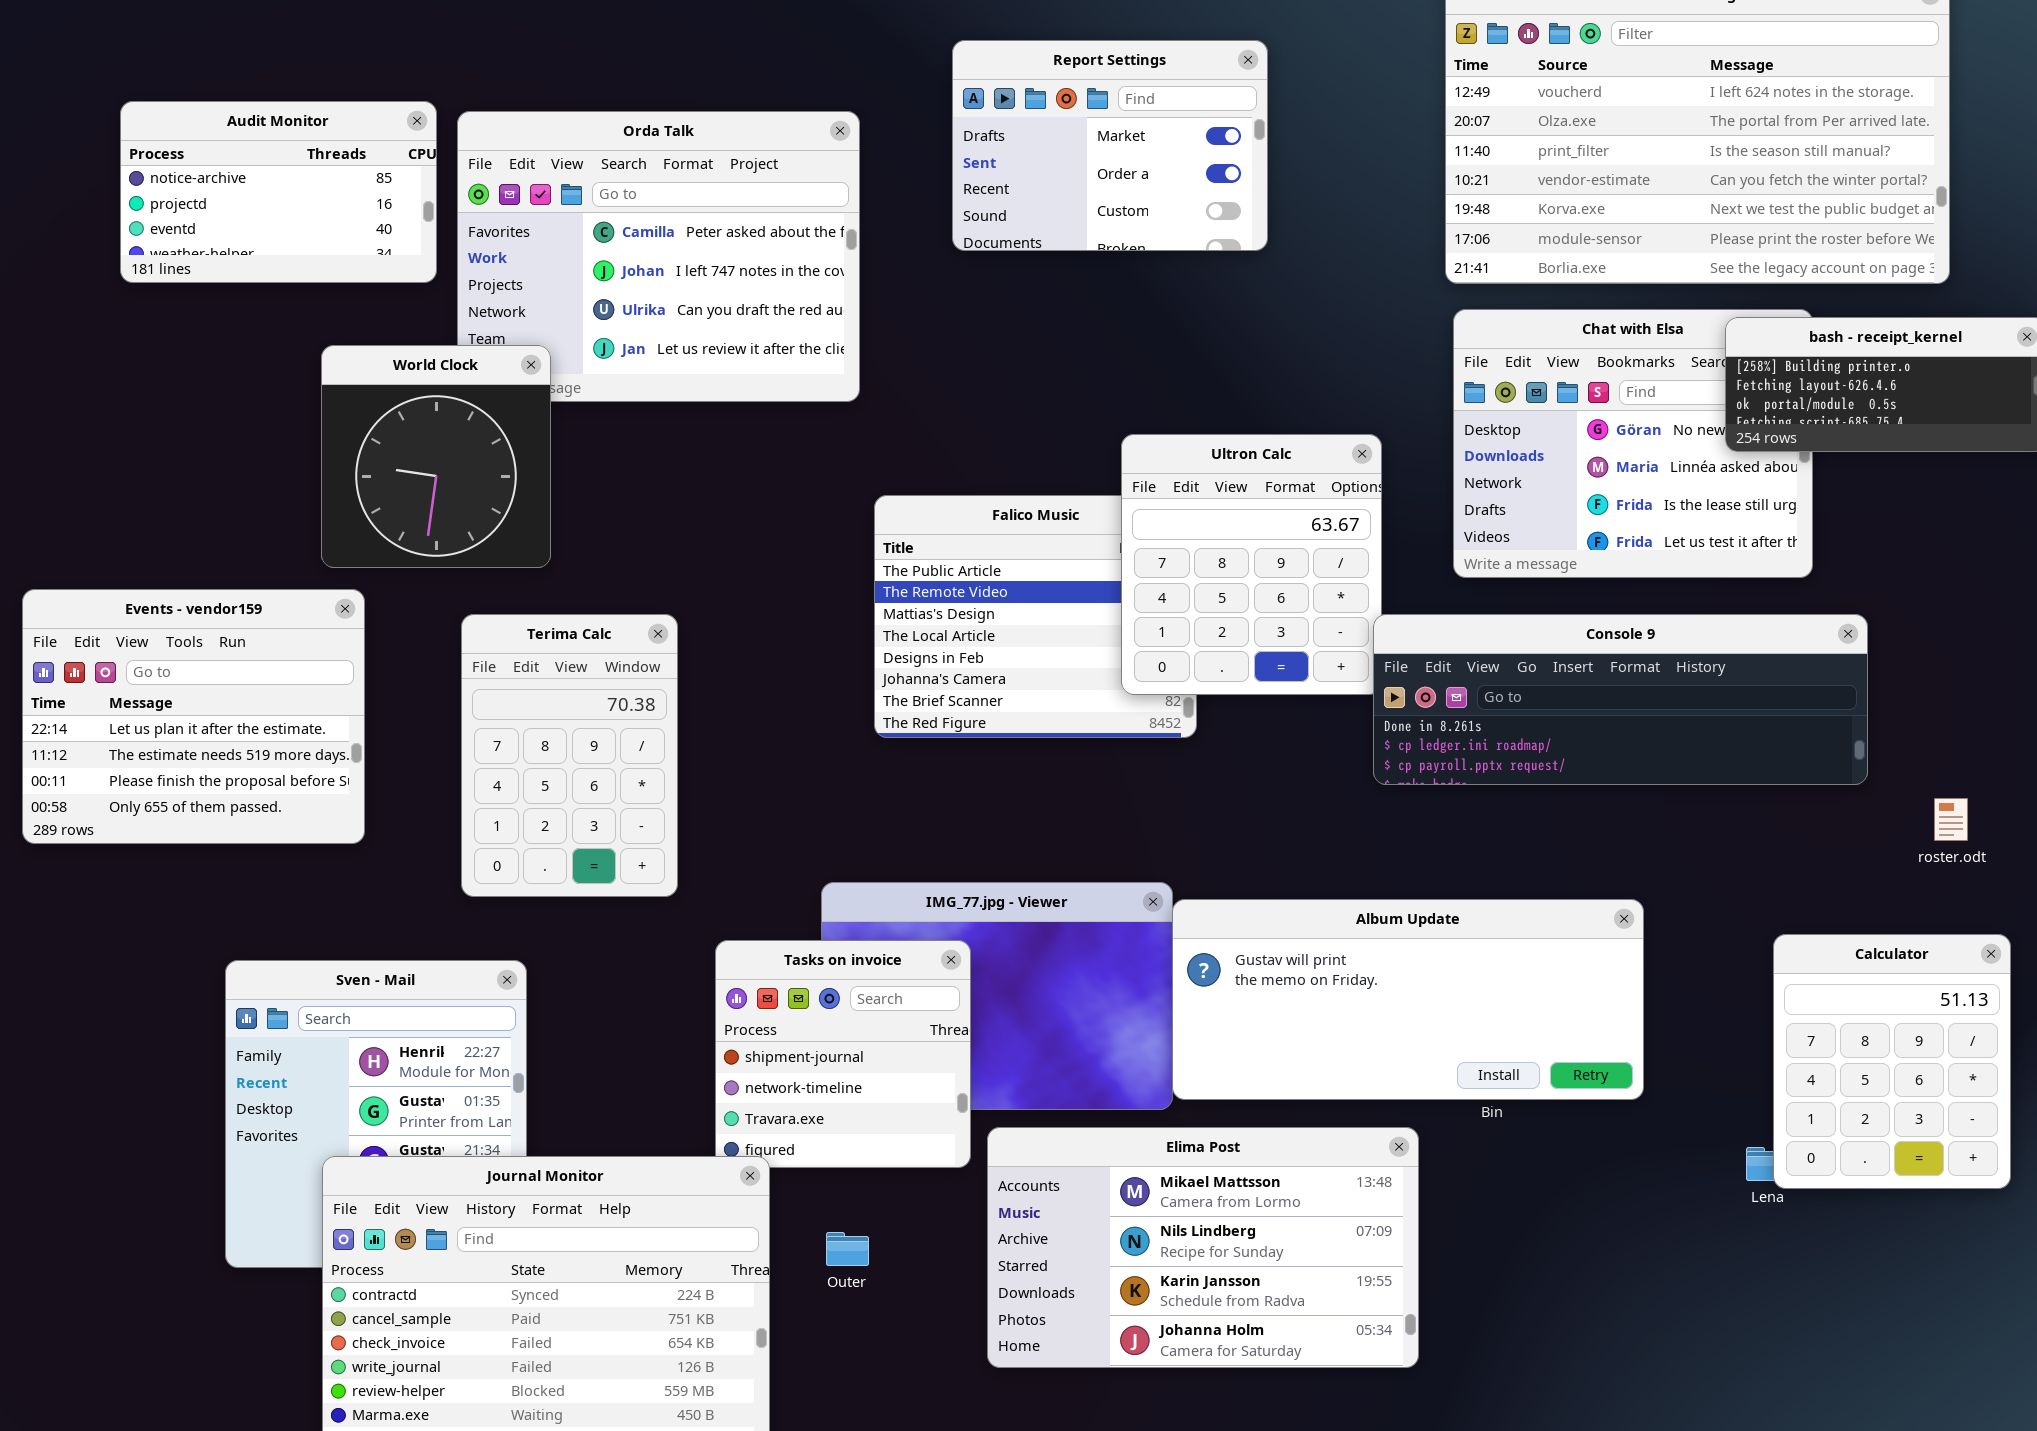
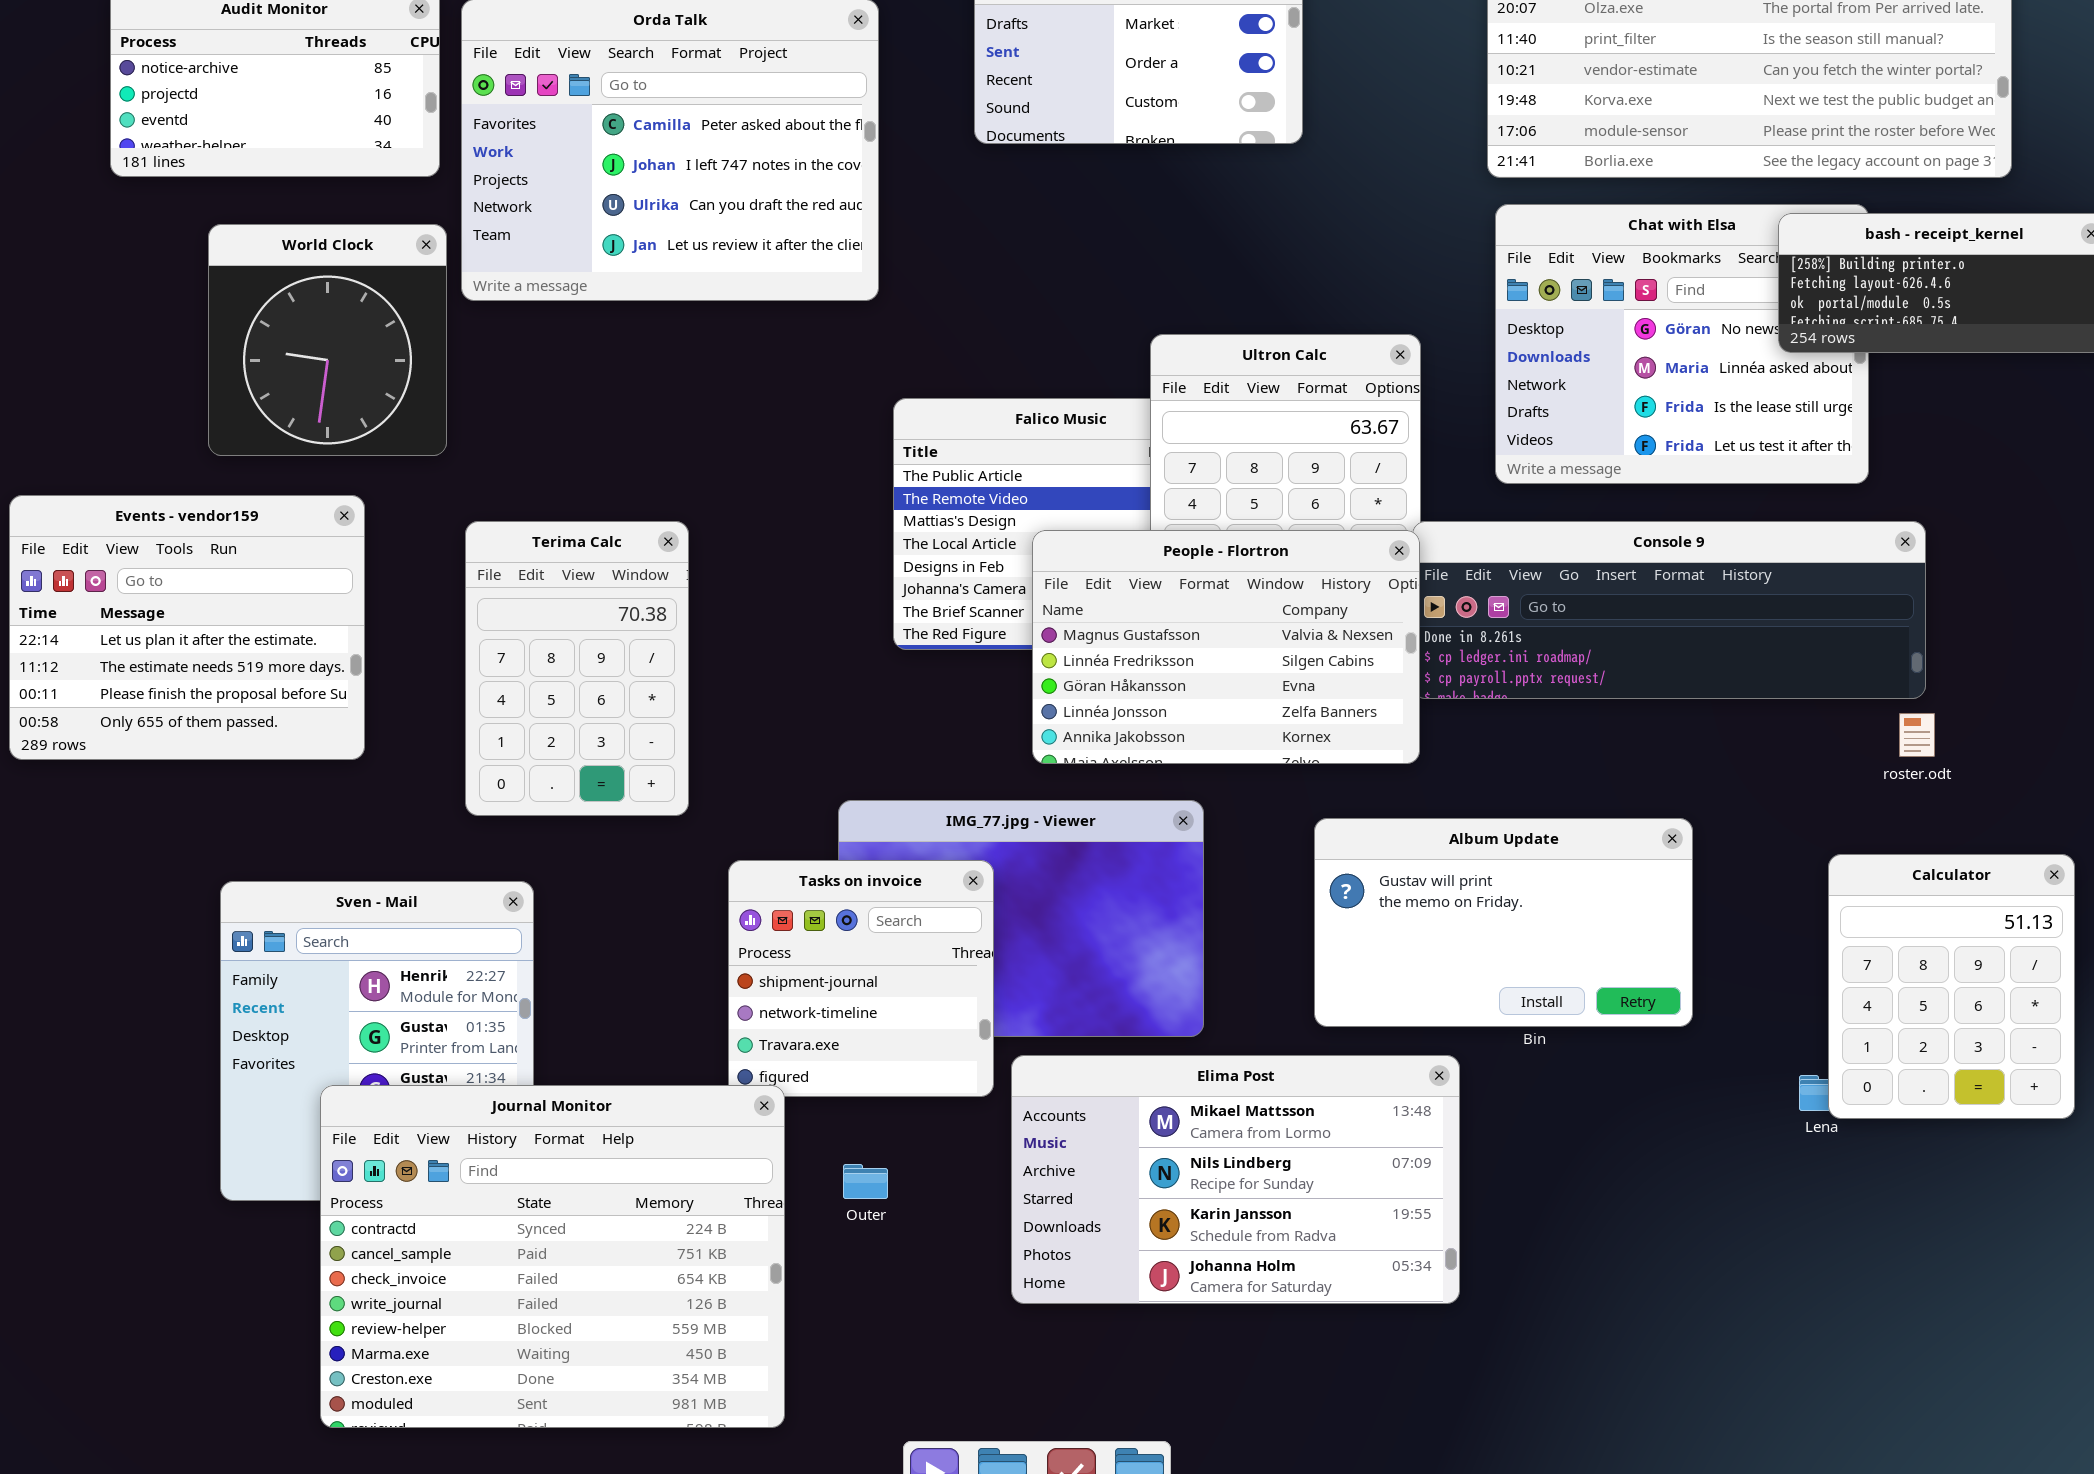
World Clock: [321,345,551,568] -> [208,224,447,456], moved
People - Flortron: none -> [1032,530,1420,764], opened
roster.odt: [1934,798,1968,841] -> [1899,713,1935,757], moved
Album Update: [1172,899,1644,1100] -> [1314,818,1693,1027], resized

